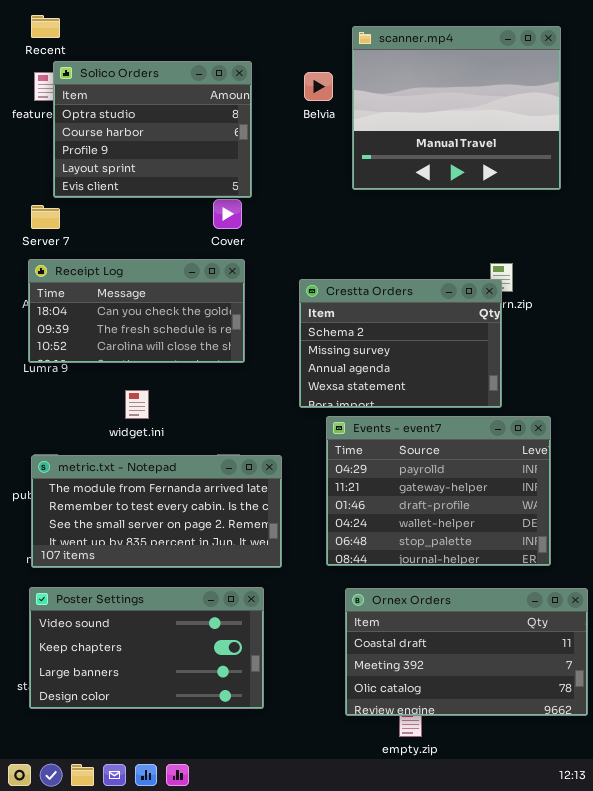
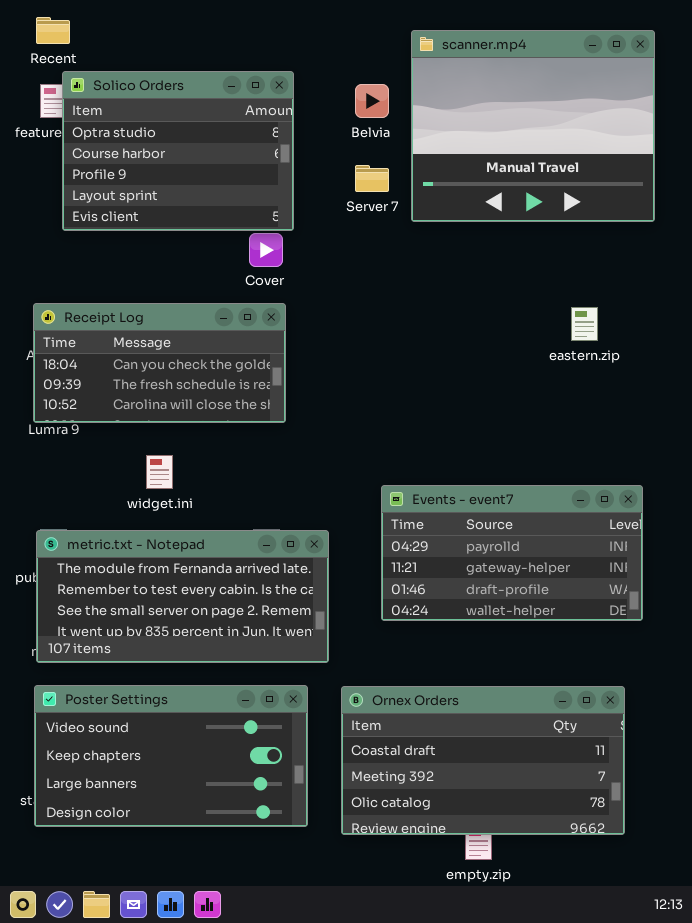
Server 7: [31,205,60,229] -> [355,165,389,192], moved
Crestta Orders: [299,279,502,408] -> none, closed
Events - event7: [326,416,551,566] -> [381,485,643,621], resized
Ornex Orders: [345,588,588,716] -> [341,686,625,835], moved

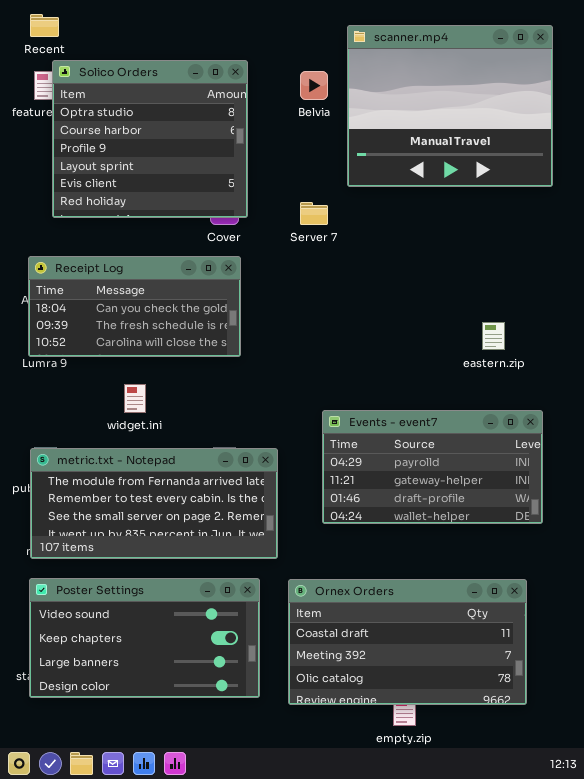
Solico Orders: [62,71,294,231] -> [52,60,248,218], resized
Server 7: [355,165,389,192] -> [300,202,328,225], moved
eastern.zip: [571,307,598,341] -> [482,322,505,350], moved

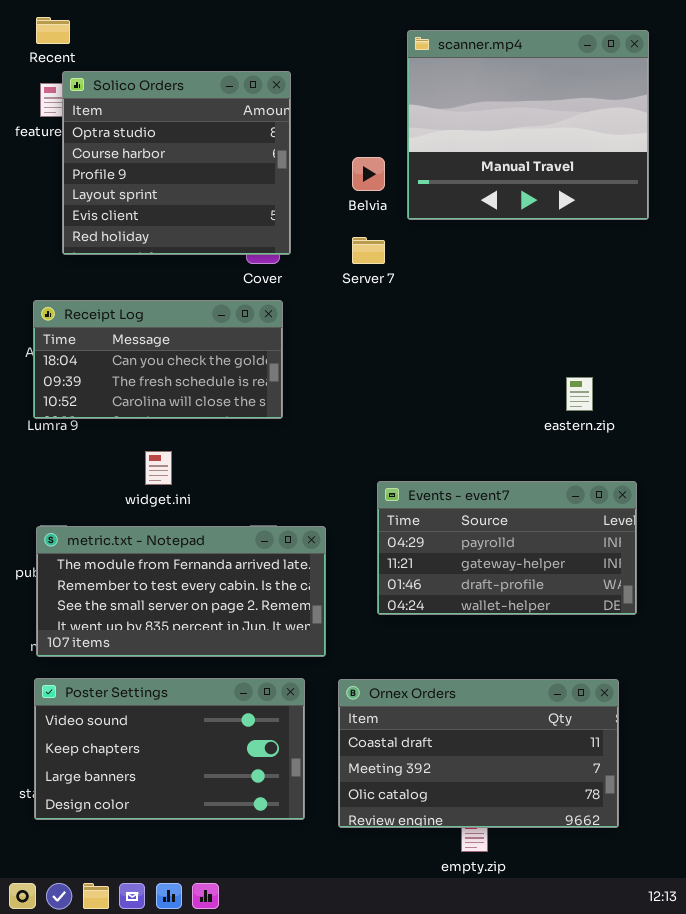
Belvia: [300,71,328,100] -> [352,157,385,191], moved

